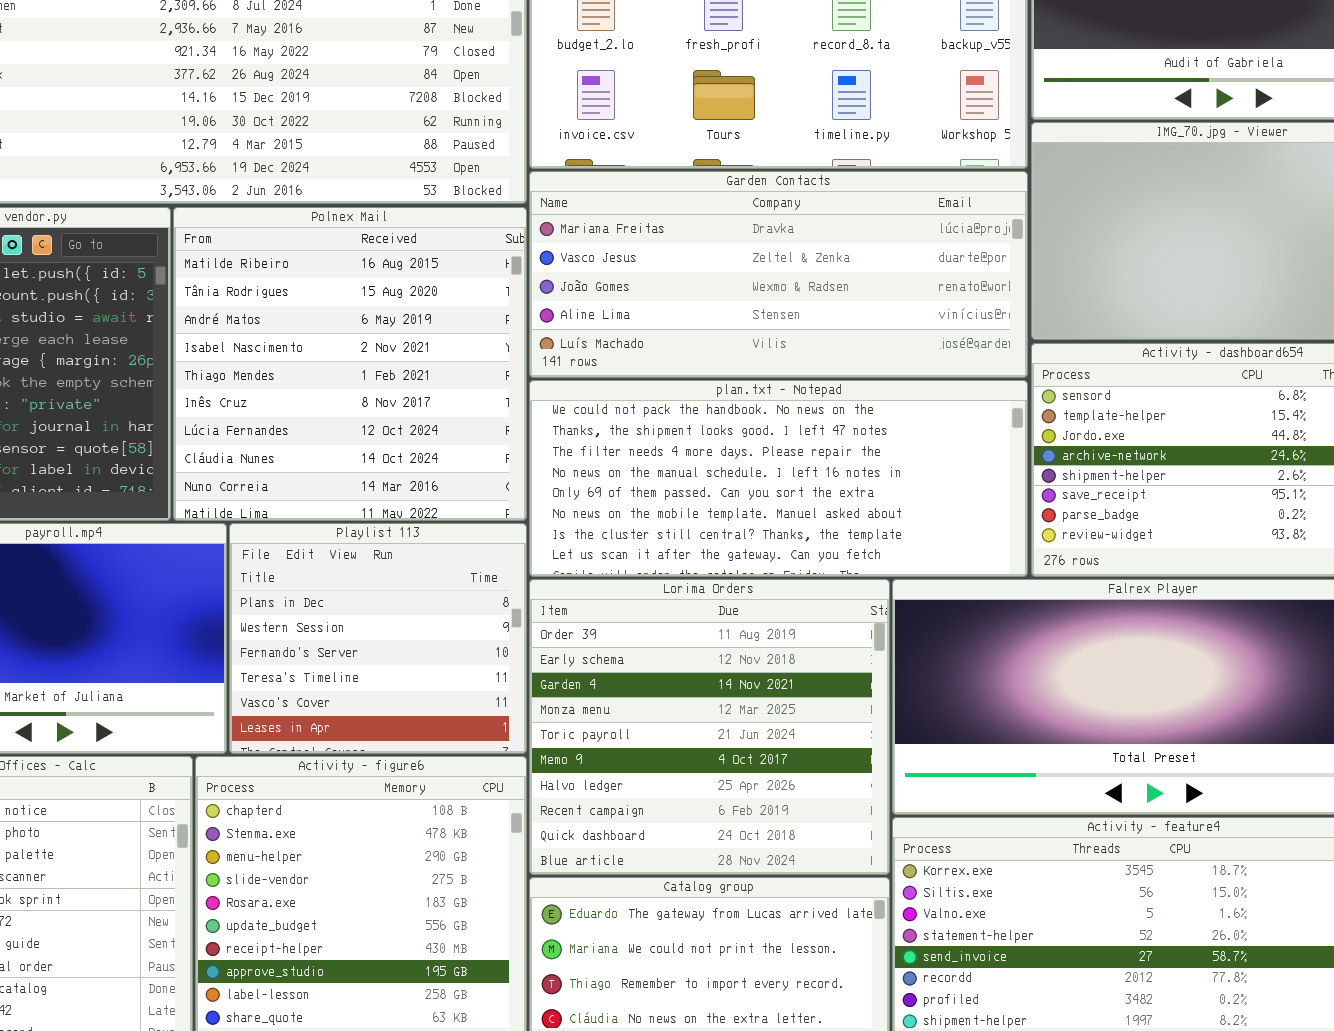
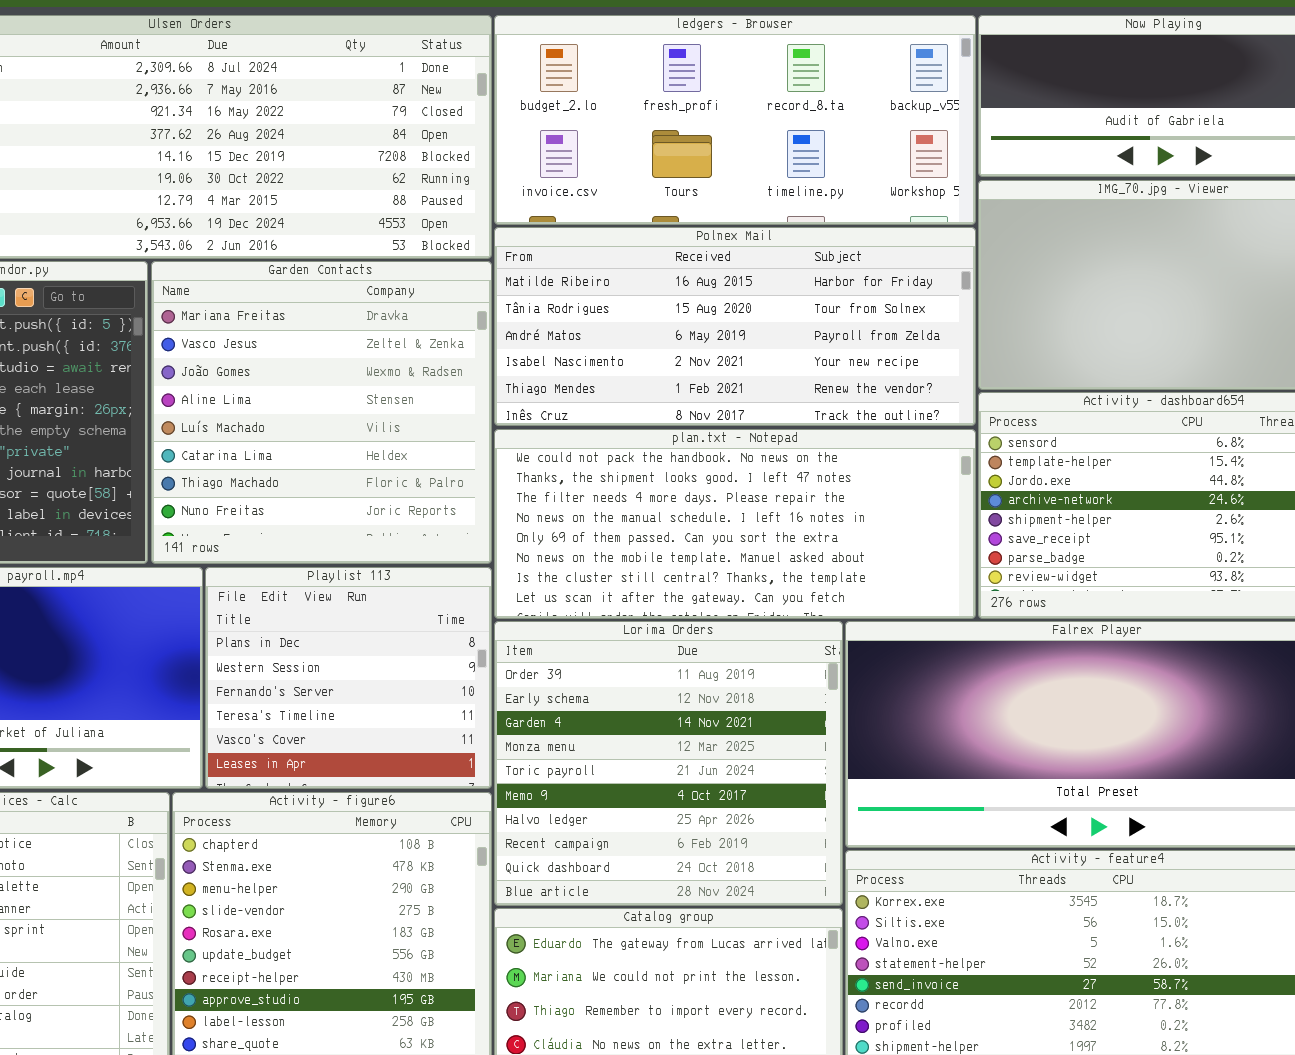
Garden Contacts: [529,171,1028,378] -> [151,261,492,564], moved, resized
Polnex Mail: [173,207,527,521] -> [494,227,976,426], moved, resized

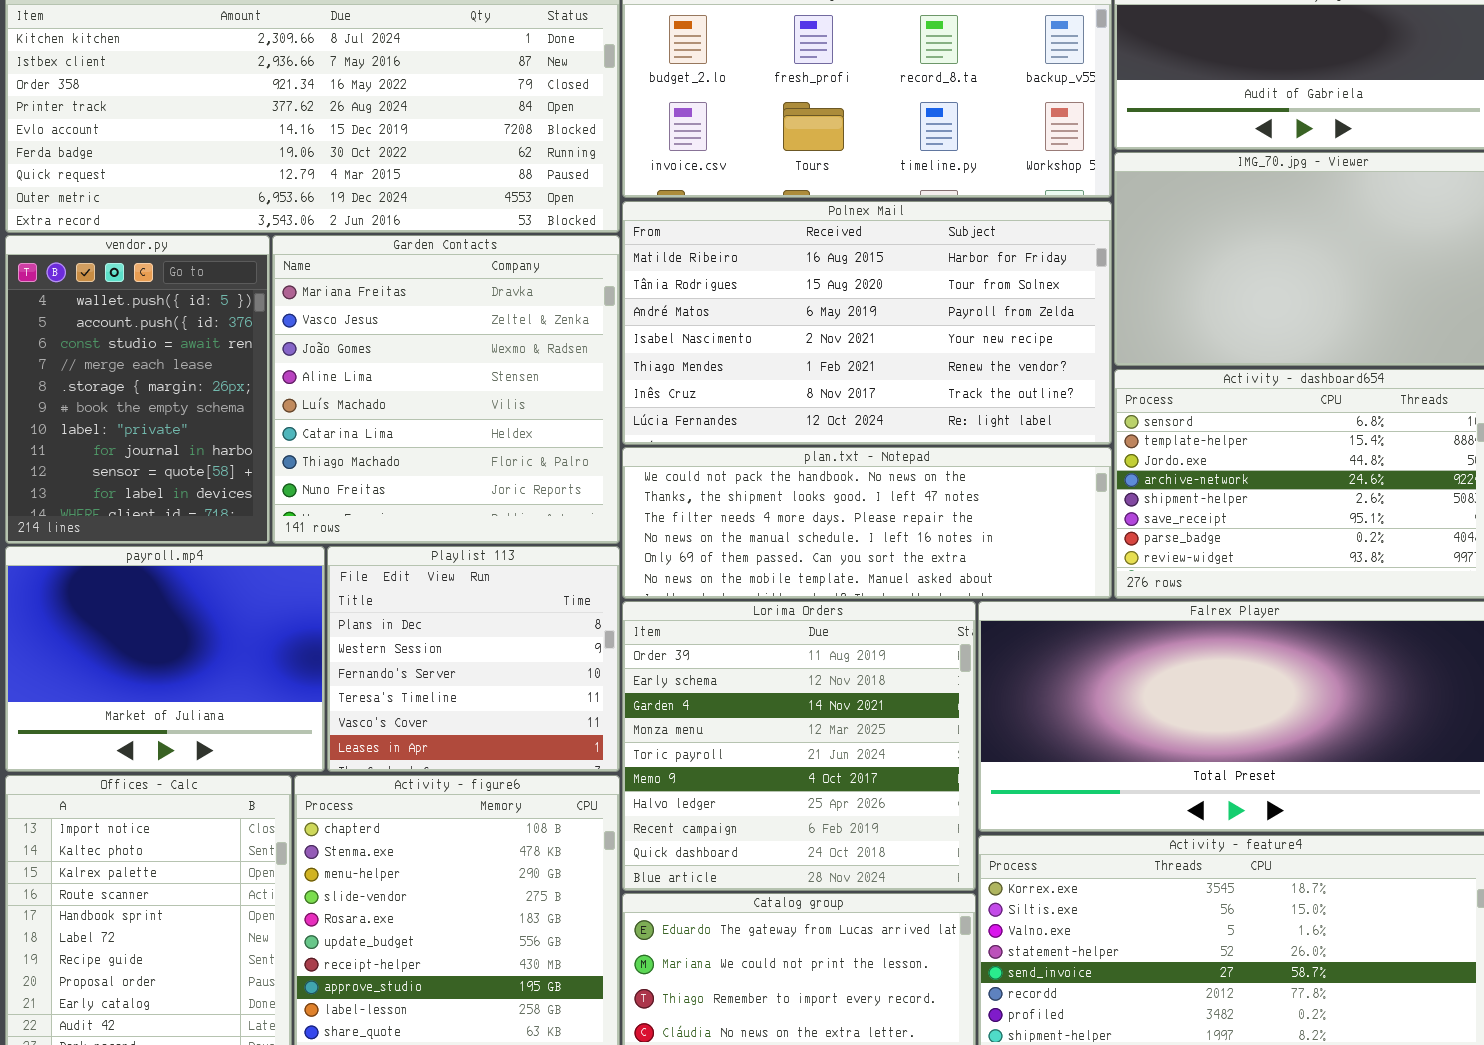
Polnex Mail: [494,227,976,426] -> [622,201,1112,445], resized
plan.txt - Notepad: [494,429,976,619] -> [622,447,1112,599], resized

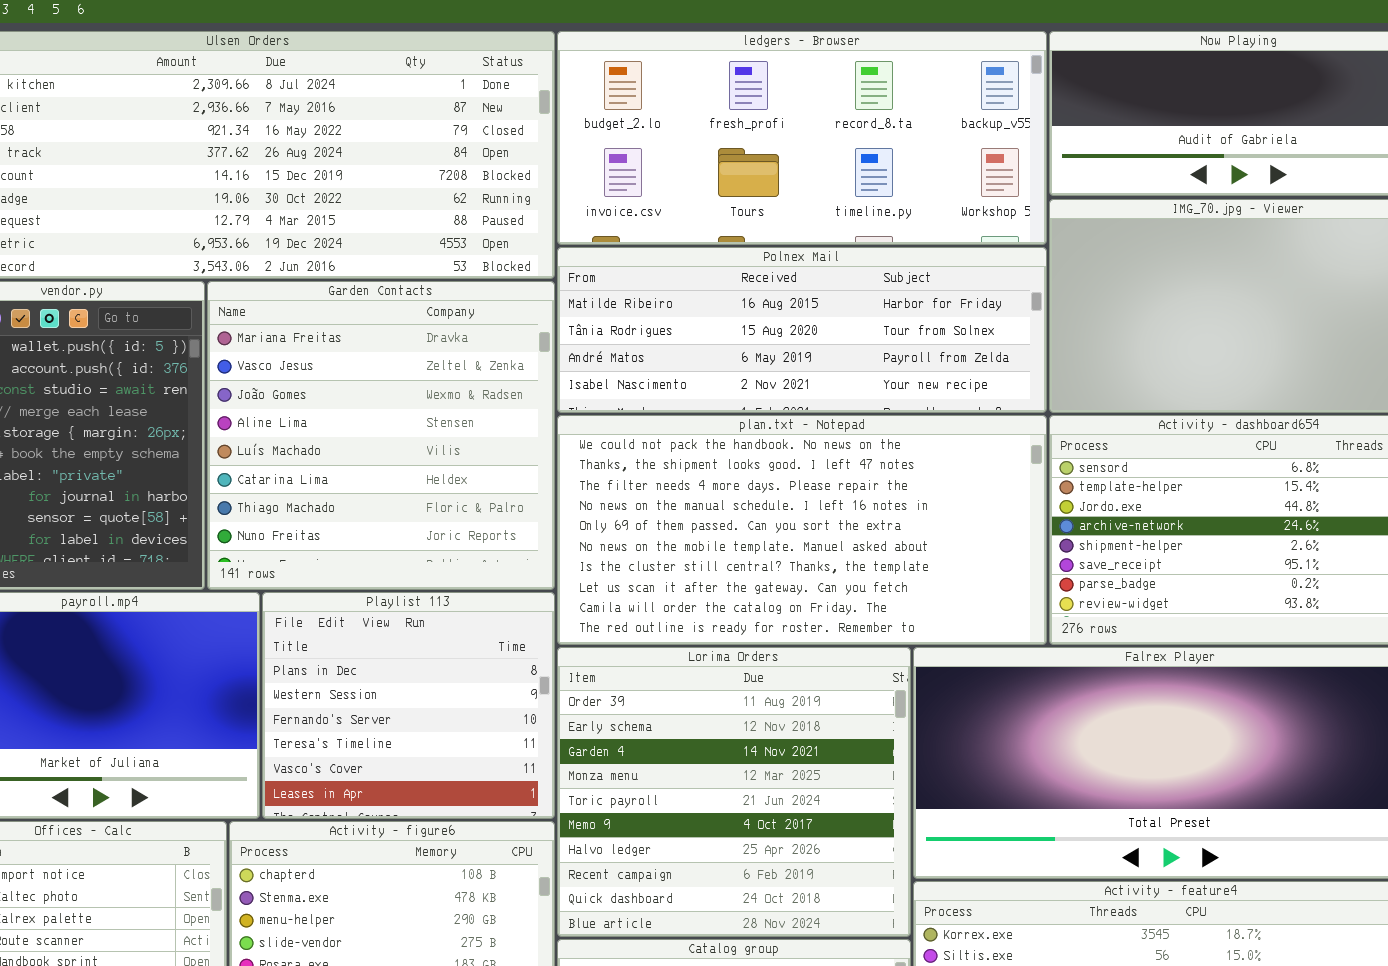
Polnex Mail: [622,201,1112,445] -> [557,247,1047,413], resized
plan.txt - Notepad: [622,447,1112,599] -> [557,415,1047,645], resized

